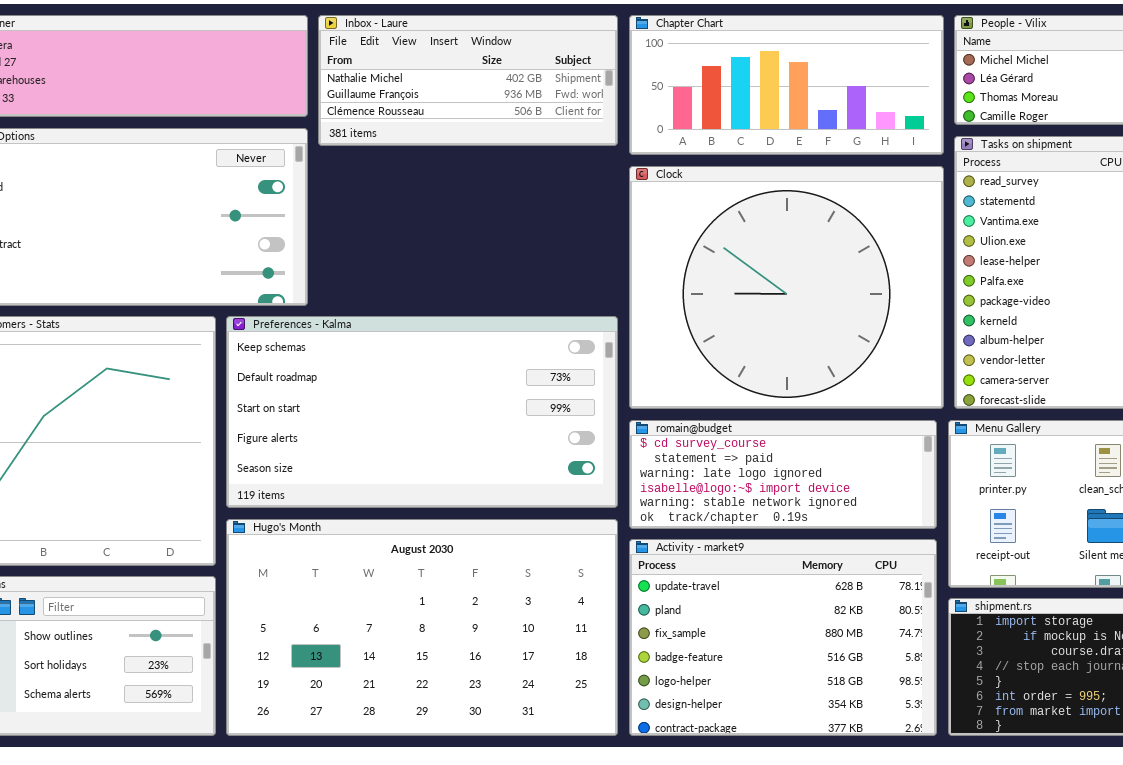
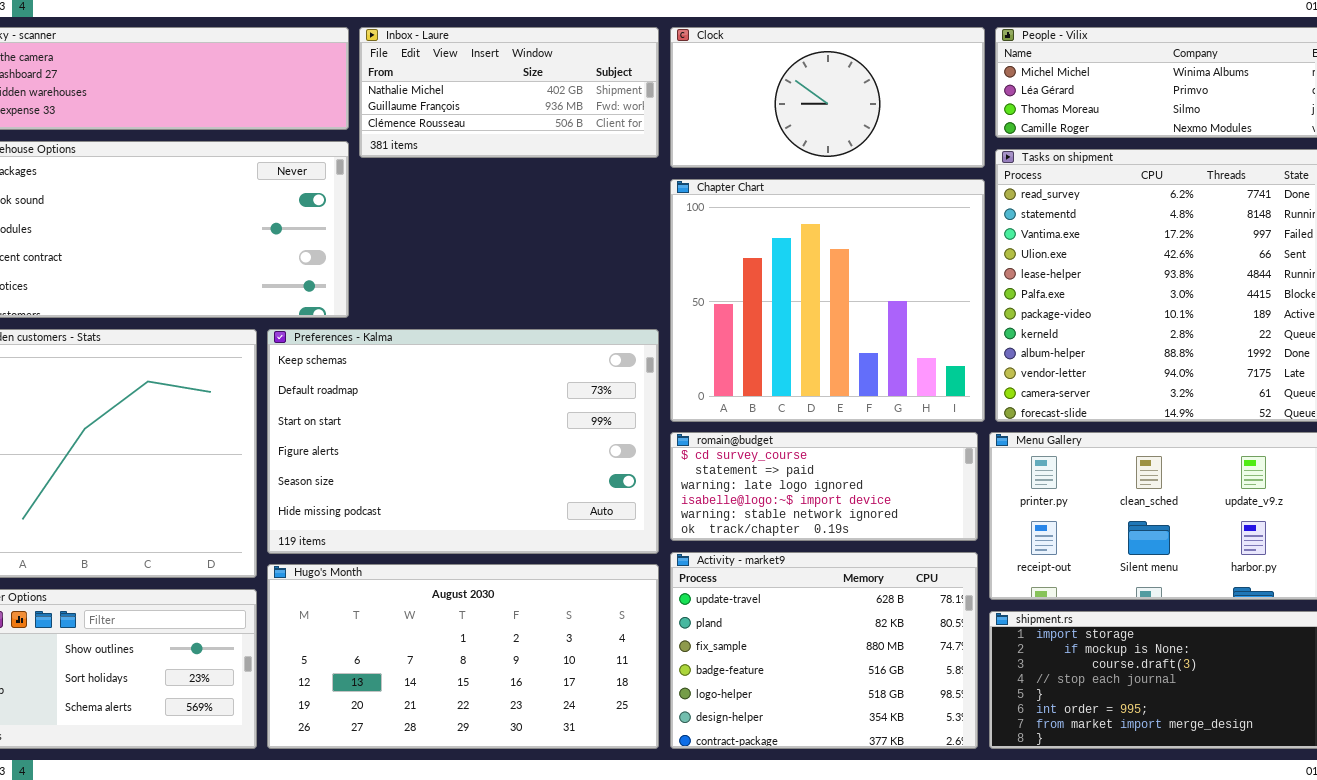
Chapter Chart: [629,15,944,155] -> [670,179,985,422], moved, resized
Clock: [629,166,944,409] -> [670,27,985,168], moved, resized
Preferences - Kalma: [226,316,618,508] -> [267,329,659,554], resized
Hugo's Month: [226,519,618,736] -> [267,564,659,749], resized

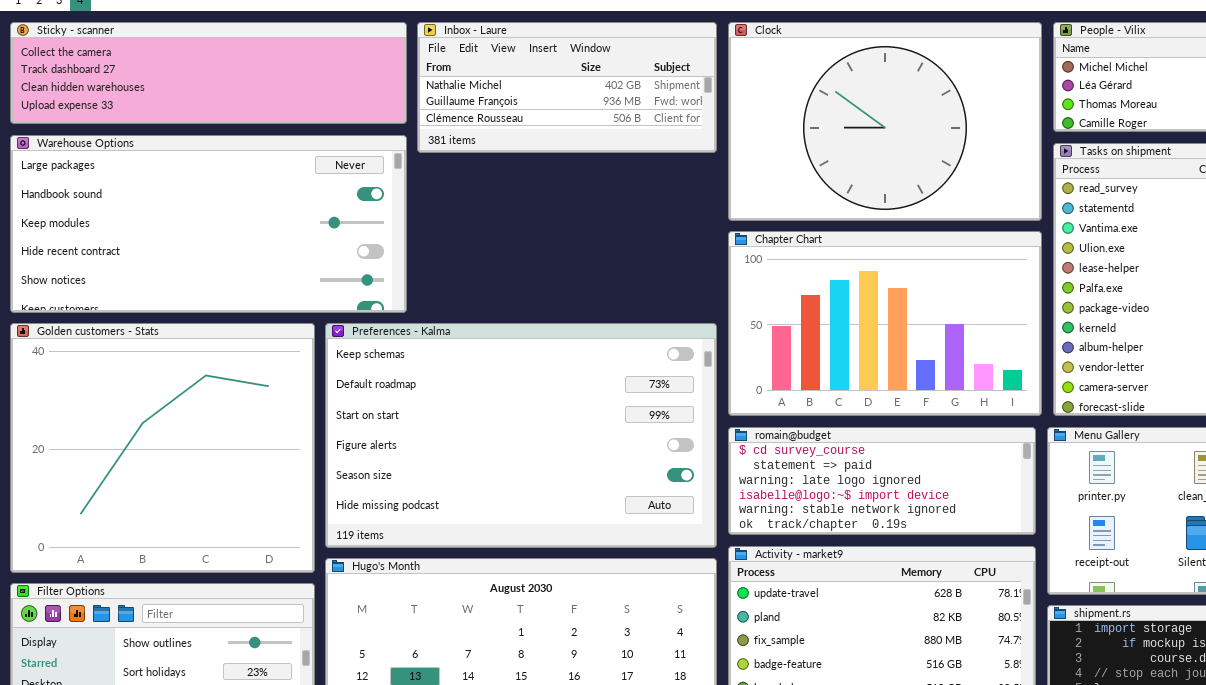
Clock: [670,27,985,168] -> [728,22,1042,221], resized
Chapter Chart: [670,179,985,422] -> [728,231,1042,416], resized

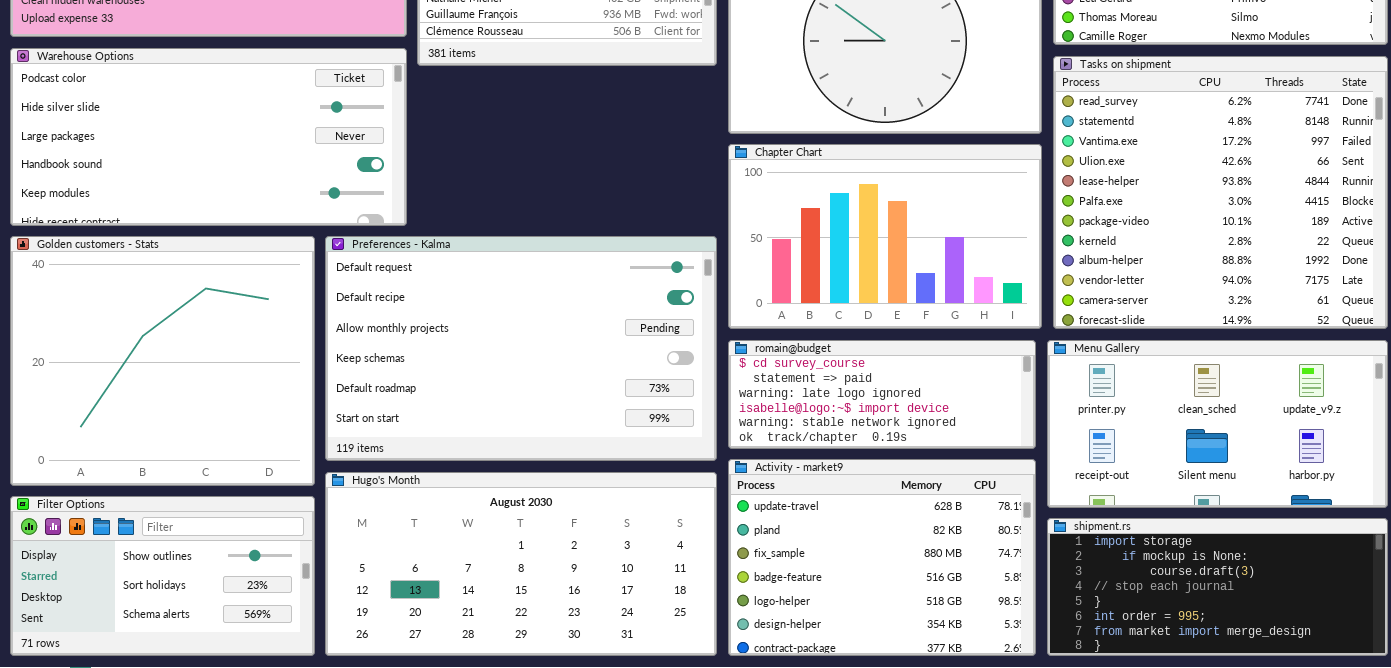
Warehouse Options: [10,135,407,313] -> [10,48,407,226], scrolled up 2 rows
Preferences - Kalma: [325,323,717,548] -> [325,236,717,461], scrolled up 3 rows

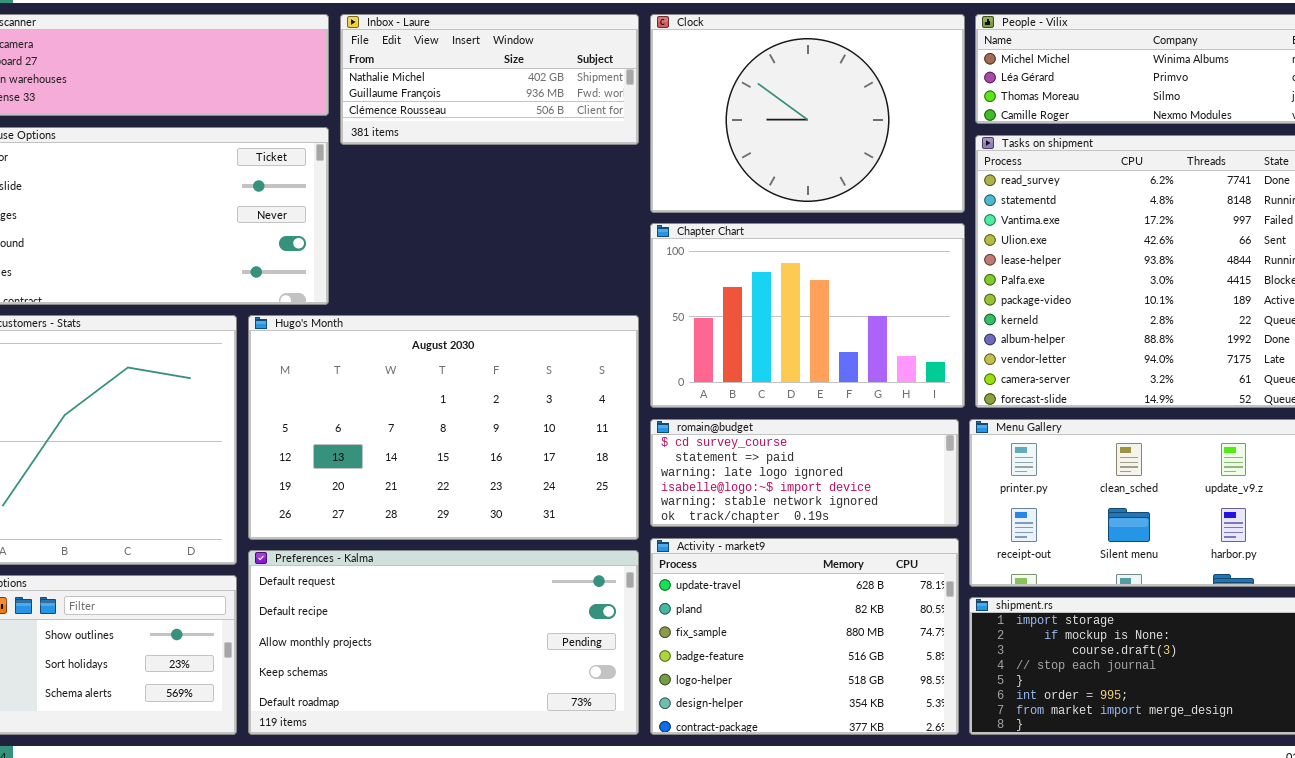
Preferences - Kalma: [325,236,717,461] -> [248,550,639,735], moved, resized
Hugo's Month: [325,472,717,656] -> [248,315,639,540], moved, resized

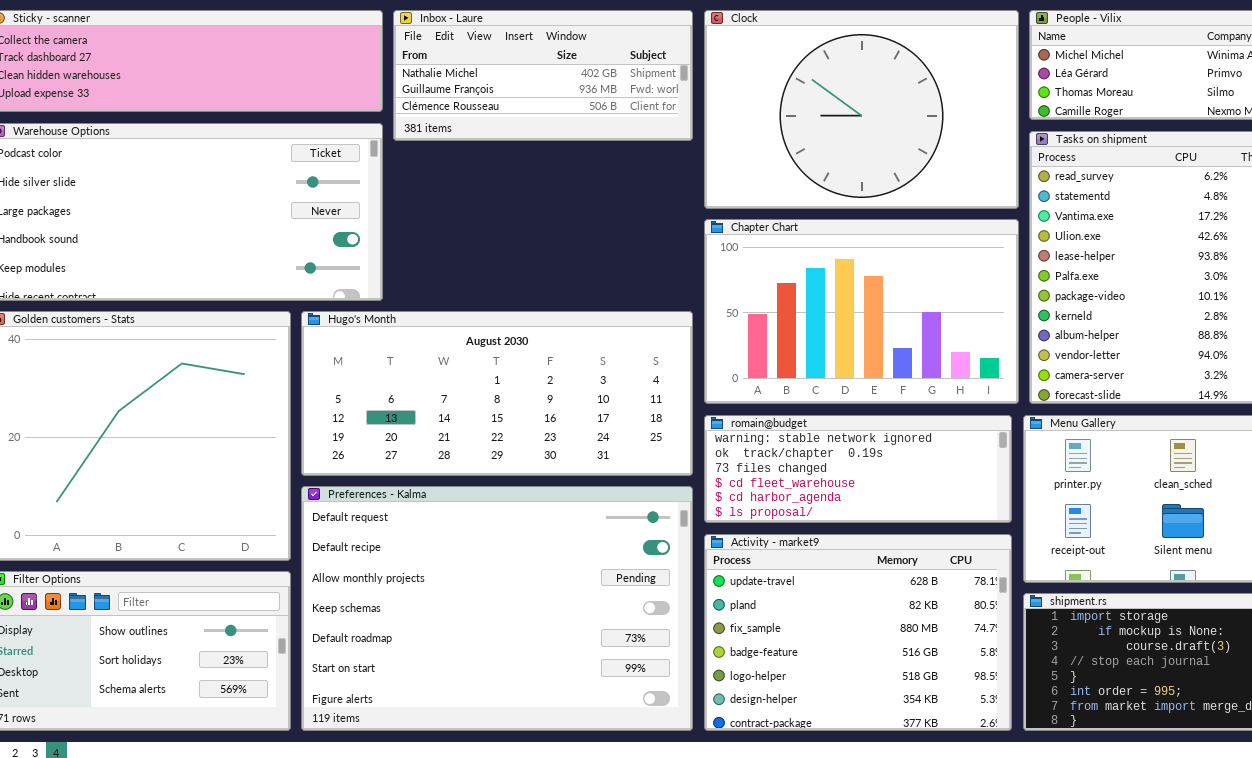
Hugo's Month: [248,315,639,540] -> [301,311,693,476], resized
romain@budget: [650,419,959,527] -> [704,415,1012,523], scrolled down 4 rows
Preferences - Kalma: [248,550,639,735] -> [301,486,693,731], resized

